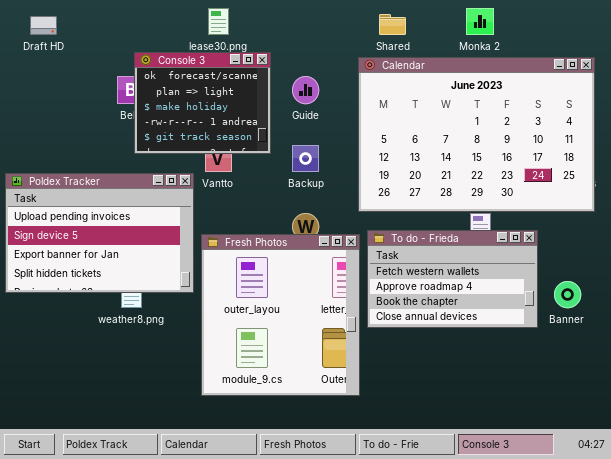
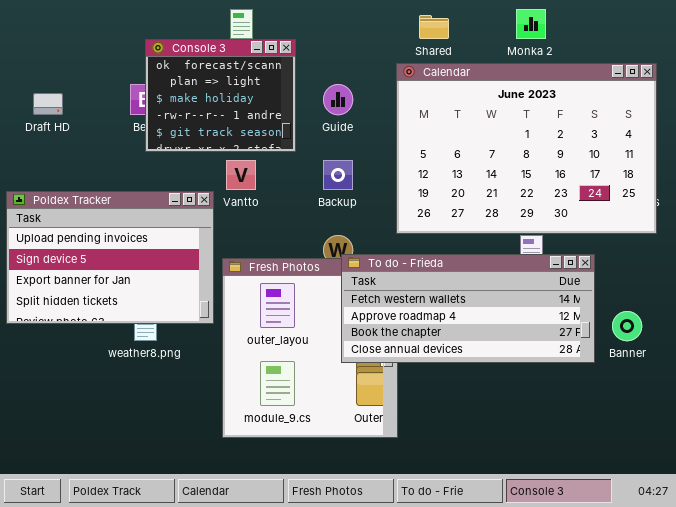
Draft HD: [30,16,57,35] -> [33,93,63,115], moved
Console 3: [134,52,271,154] -> [145,39,296,152], moved
To do - Frieda: [367,230,538,328] -> [341,254,595,363], resized

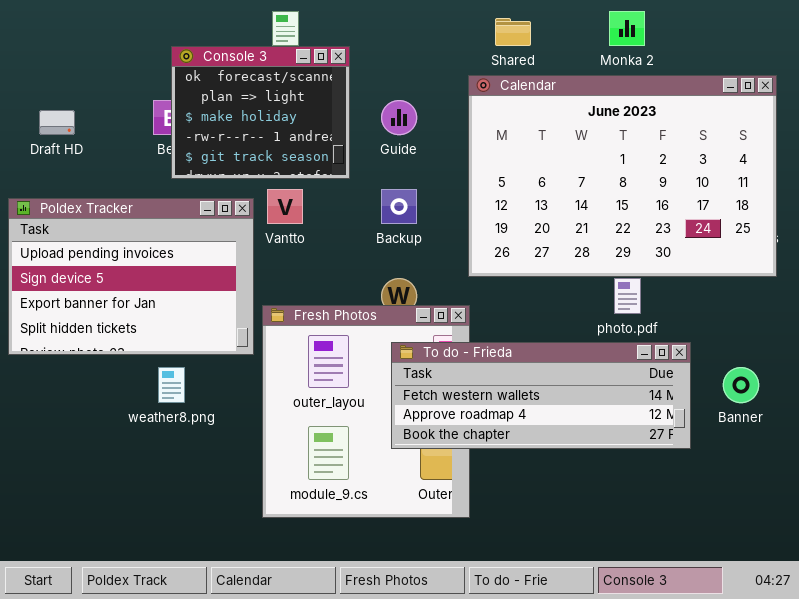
Poldex Tracker: [6,191,214,324] -> [8,198,254,355], moved
To do - Frieda: [341,254,595,363] -> [391,342,691,449], moved, resized

